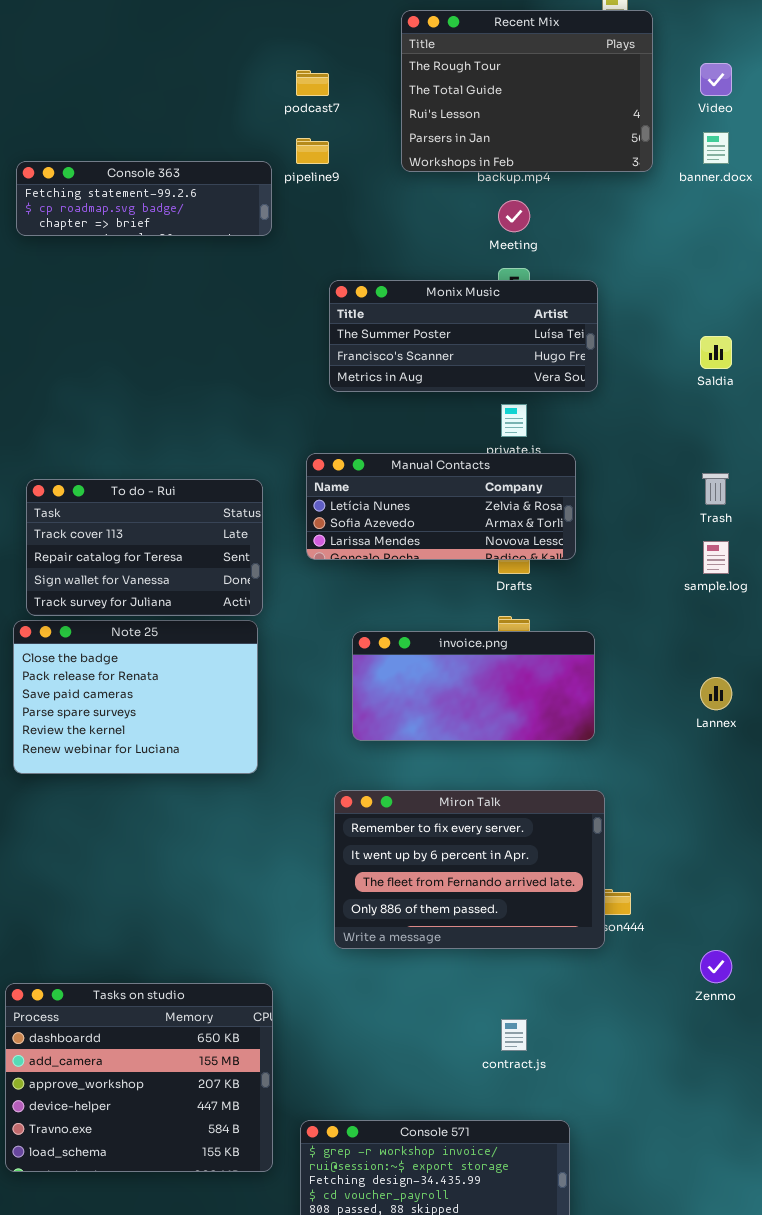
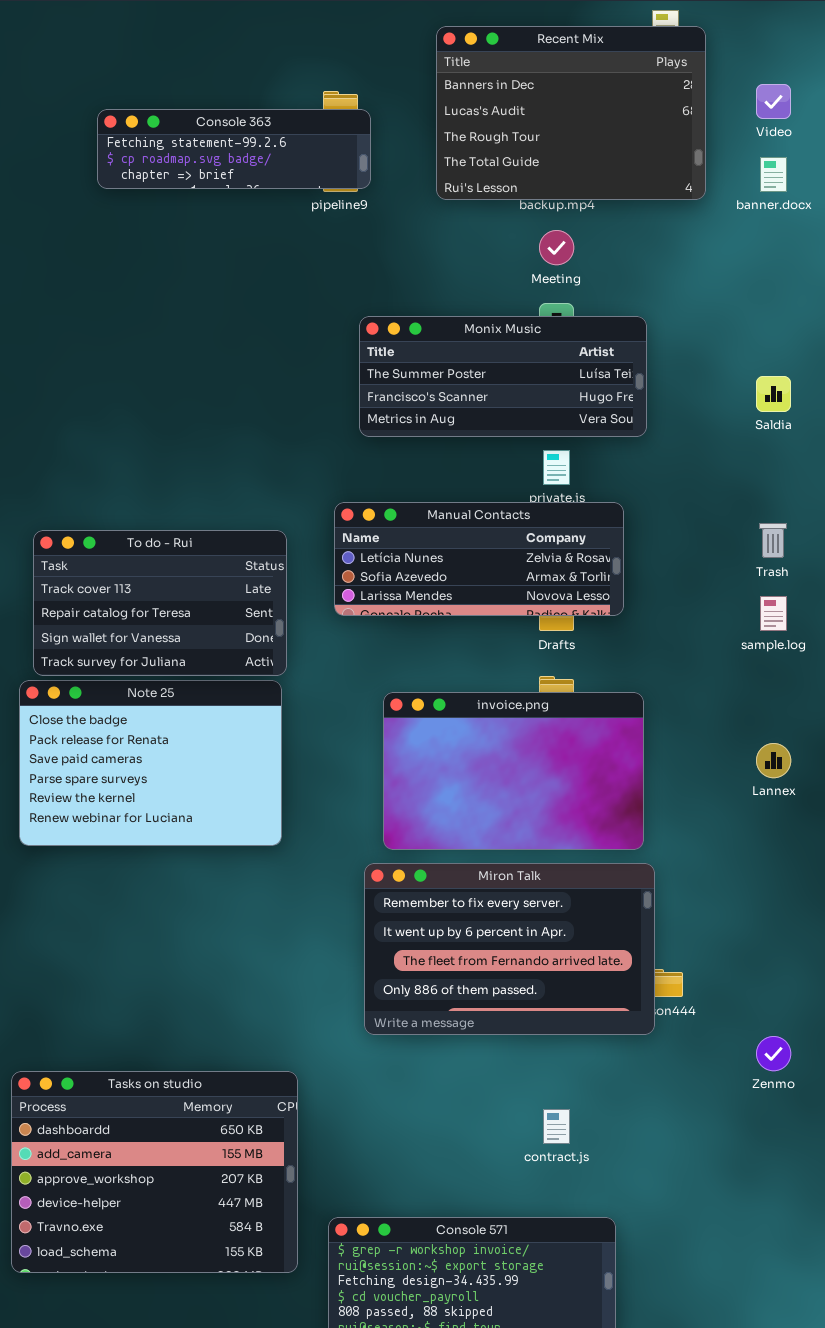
Recent Mix: [401,10,653,172] -> [436,26,706,200], scrolled up 2 rows
Console 363: [16,161,272,236] -> [97,109,371,189], moved
invoice.png: [352,631,595,741] -> [383,692,644,850], resized

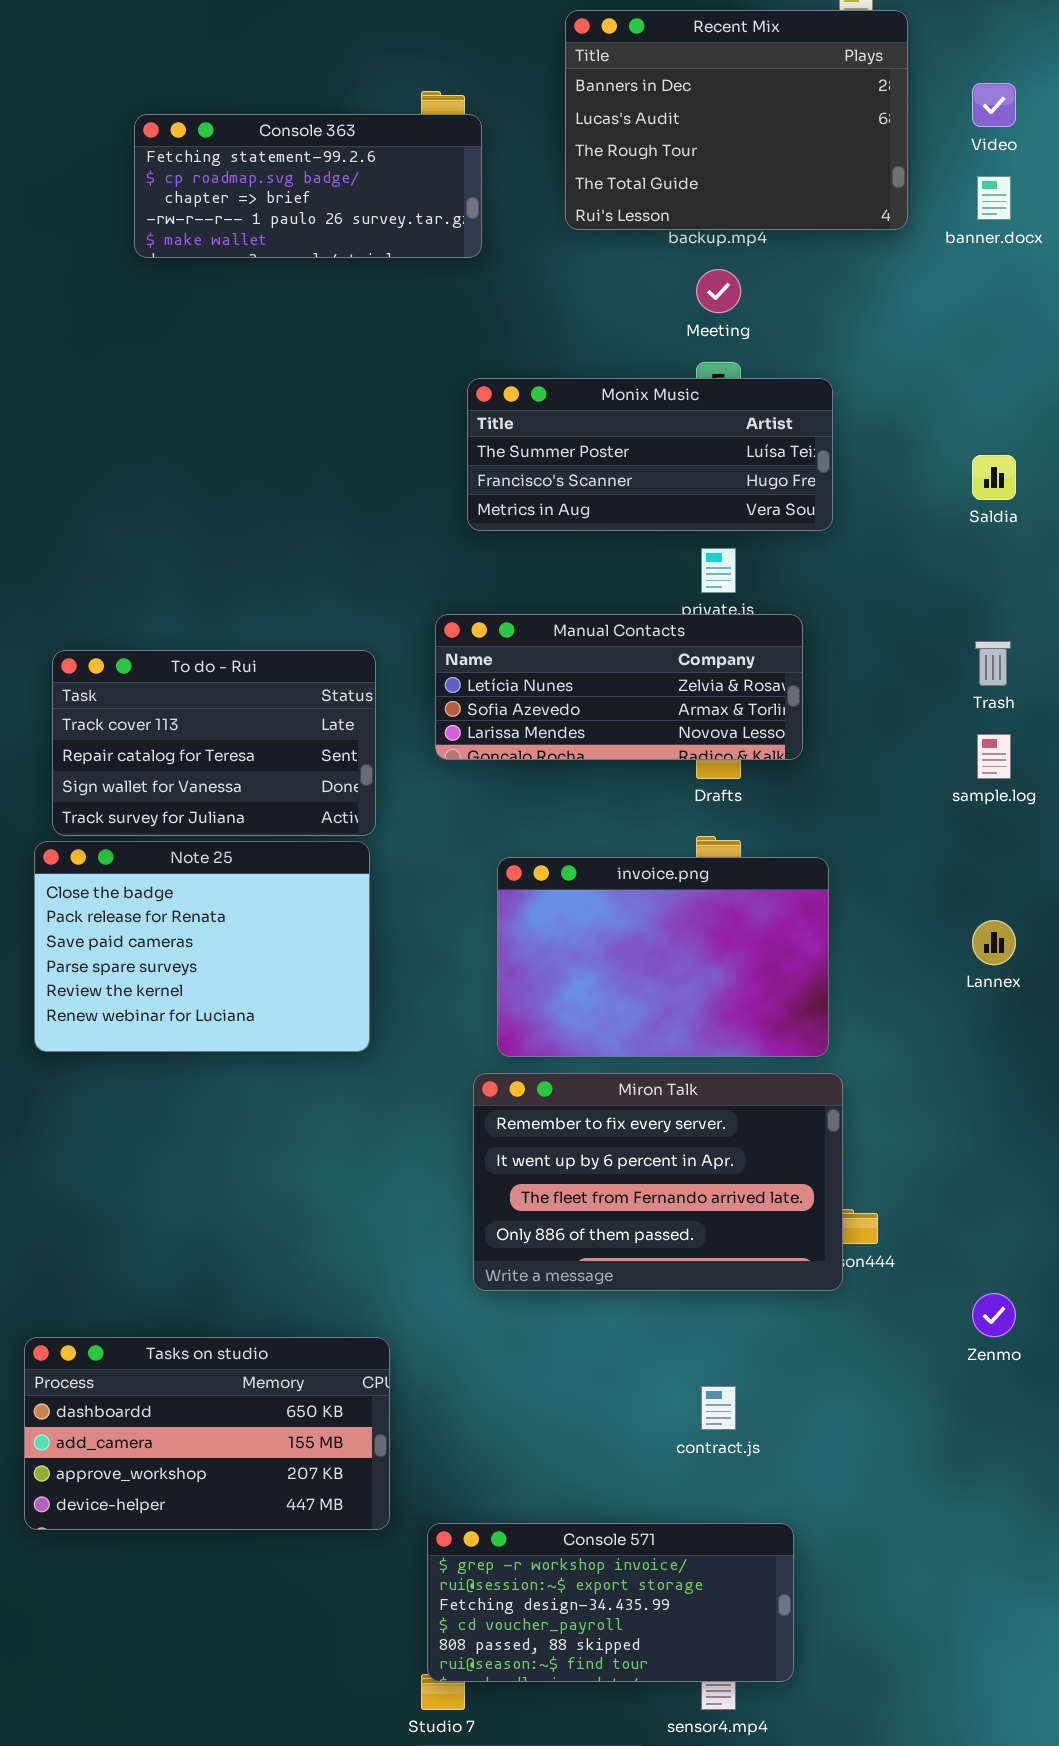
Console 363: [97,109,371,189] -> [134,114,482,258], resized
Tasks on studio: [11,1071,298,1273] -> [24,1337,390,1530], resized

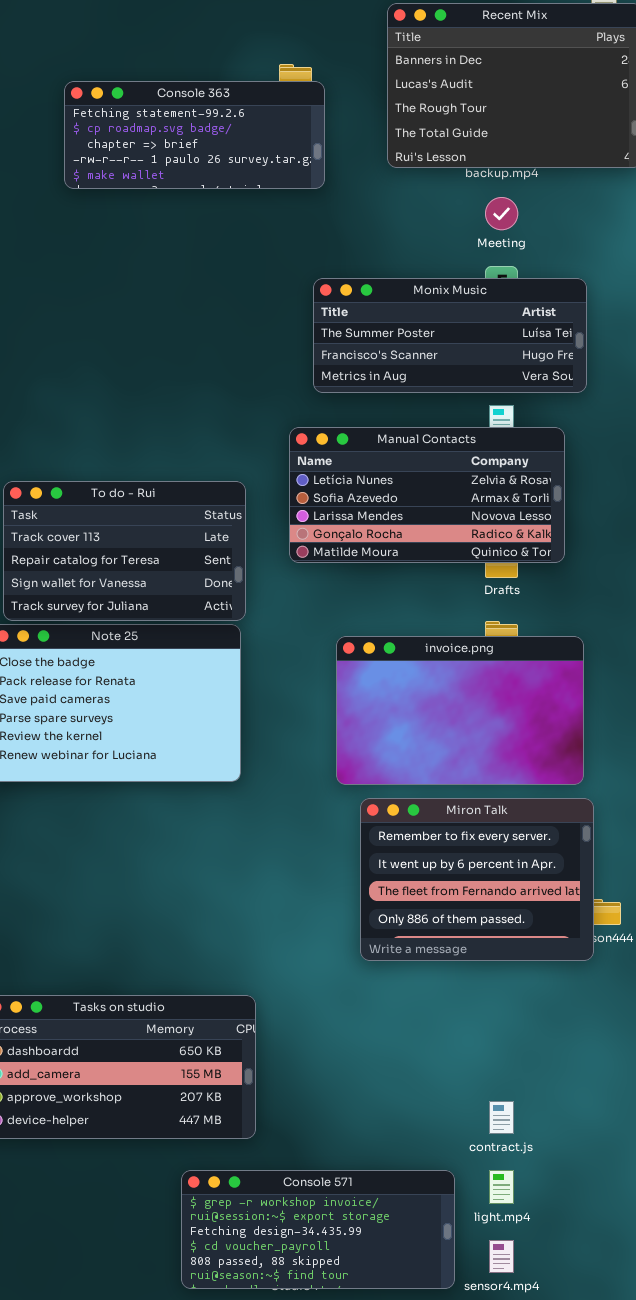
Manual Contacts: [435,614,803,760] -> [289,427,565,563], resized
Miron Talk: [473,1073,843,1291] -> [360,798,594,961], resized
contract.js: [701,1386,736,1430] -> [489,1101,514,1134], moved
Console 571: [427,1523,794,1682] -> [181,1170,455,1289], moved

